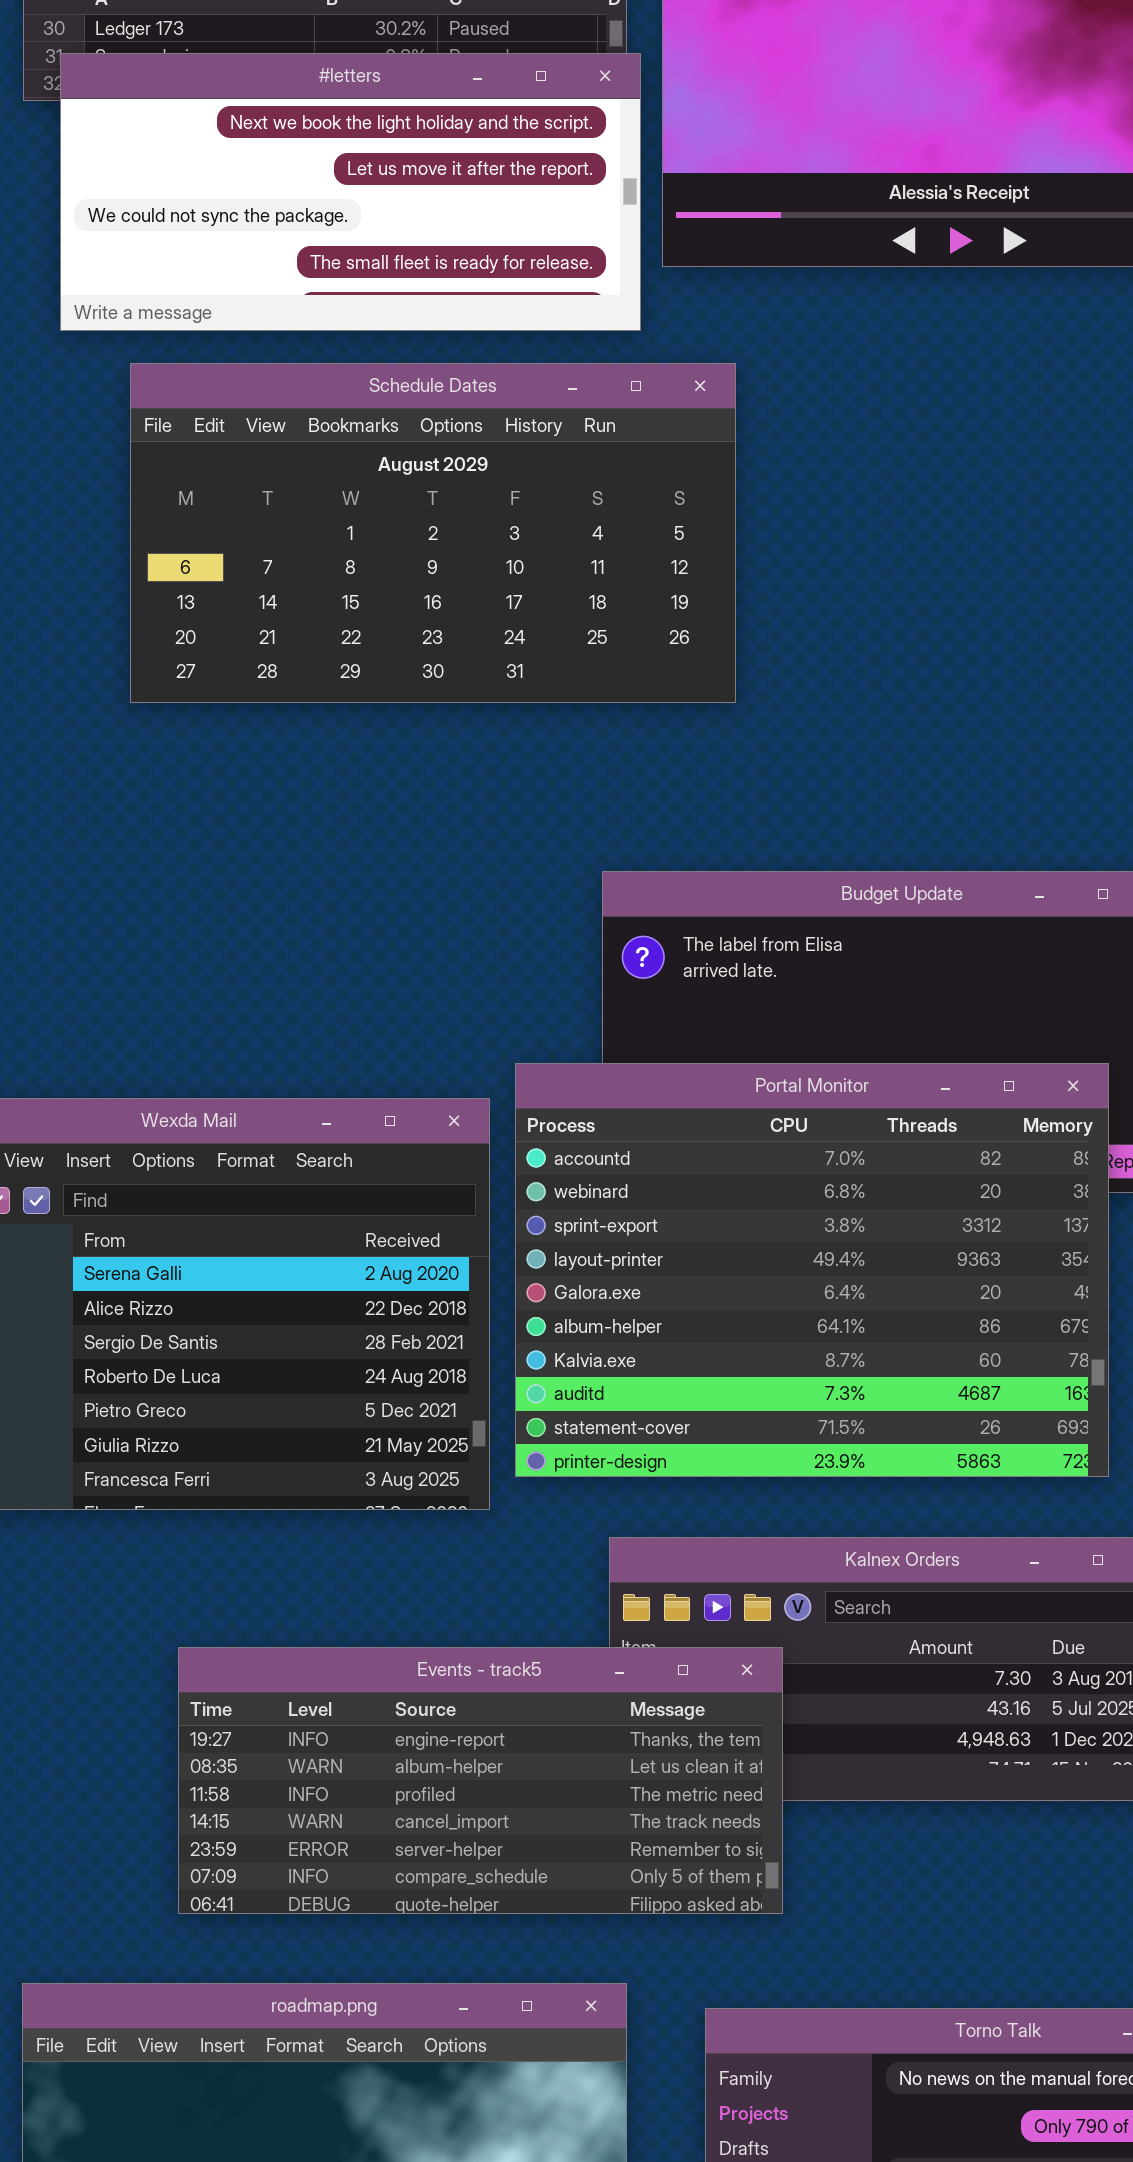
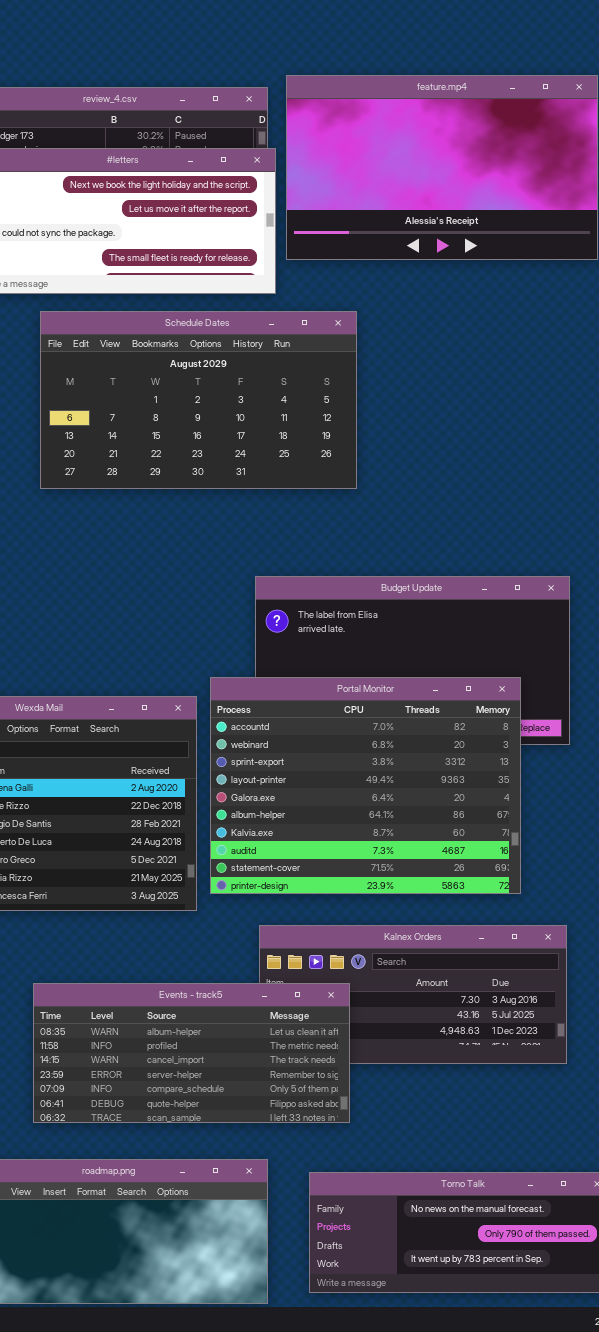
Schedule Dates: [130,363,736,703] -> [40,311,357,489], moved
Events - track5: [178,1647,783,1914] -> [33,983,350,1123], scrolled down 1 row

